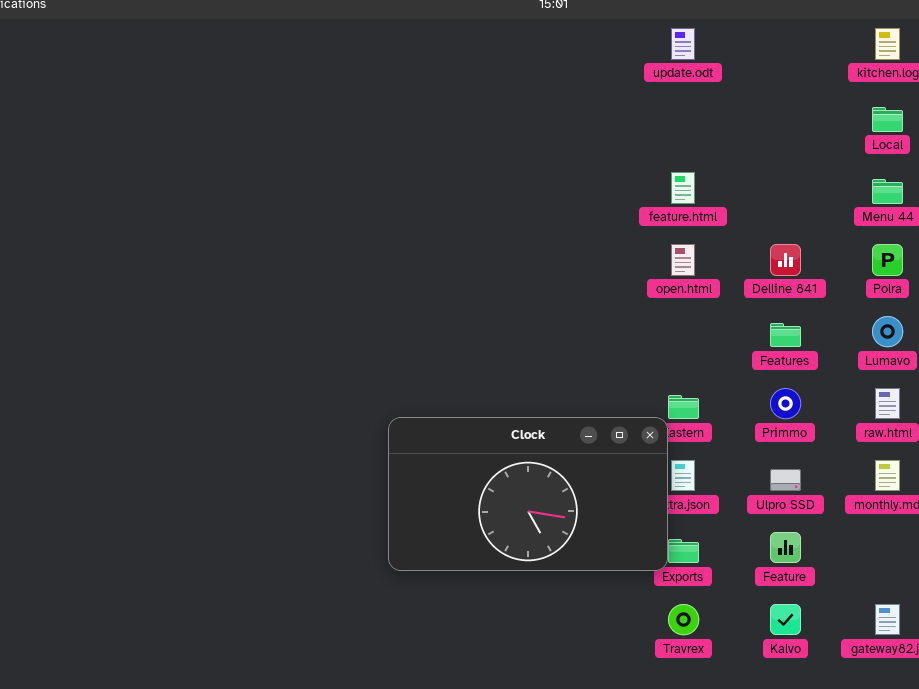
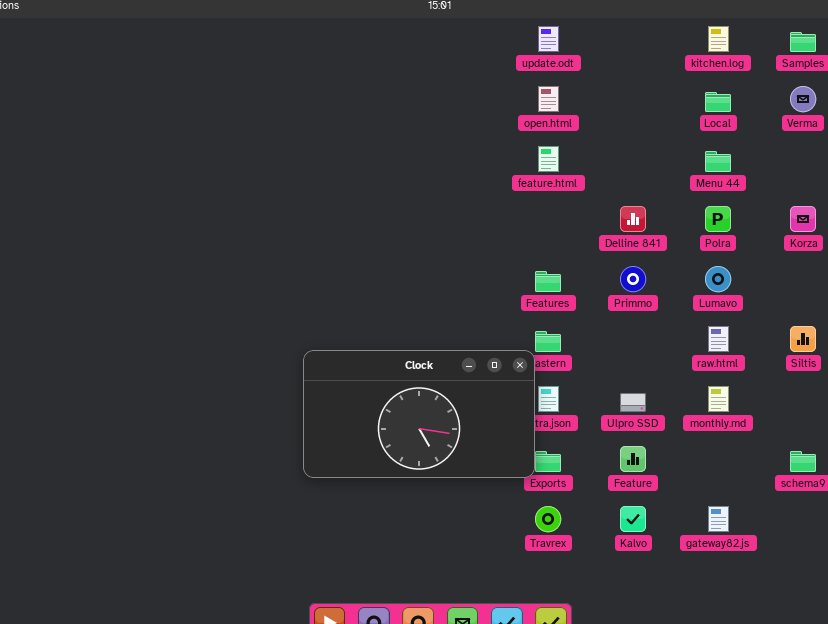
open.html: [671,244,695,276] -> [538,86,559,112], moved
Features: [770,323,801,347] -> [535,271,561,292], moved
Primmo: [770,388,801,419] -> [620,266,646,292], moved

